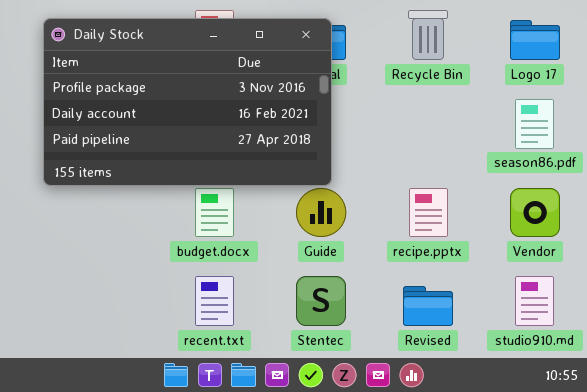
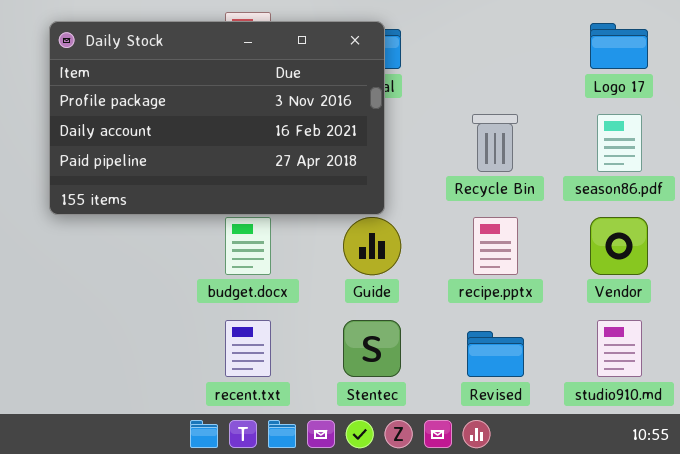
Recycle Bin: [408,10,448,60] -> [472,114,518,172], moved

